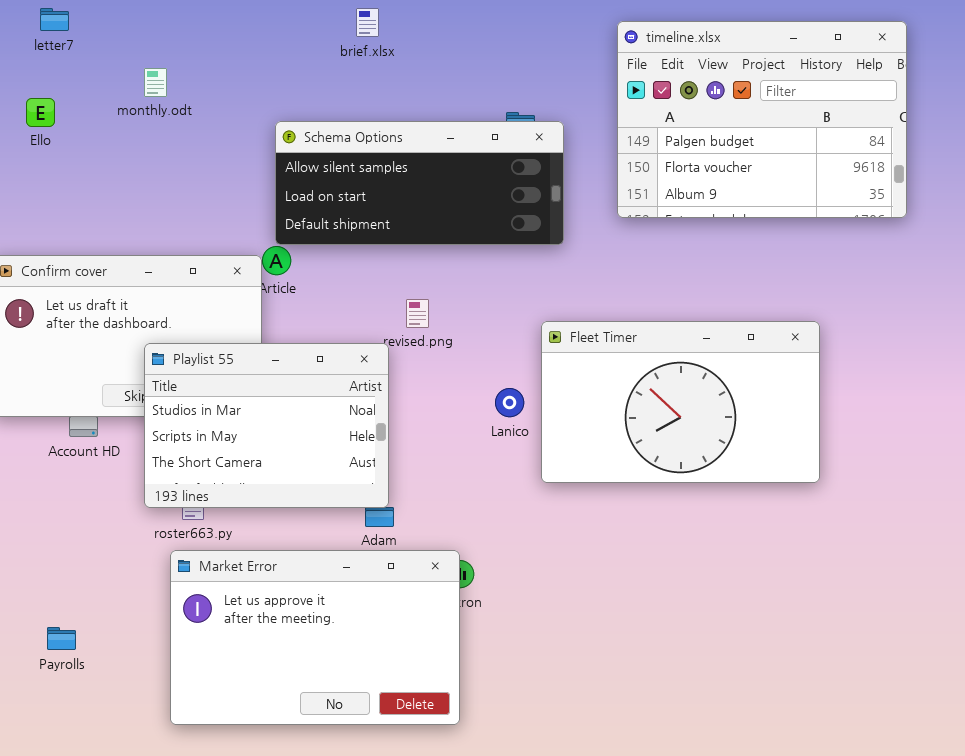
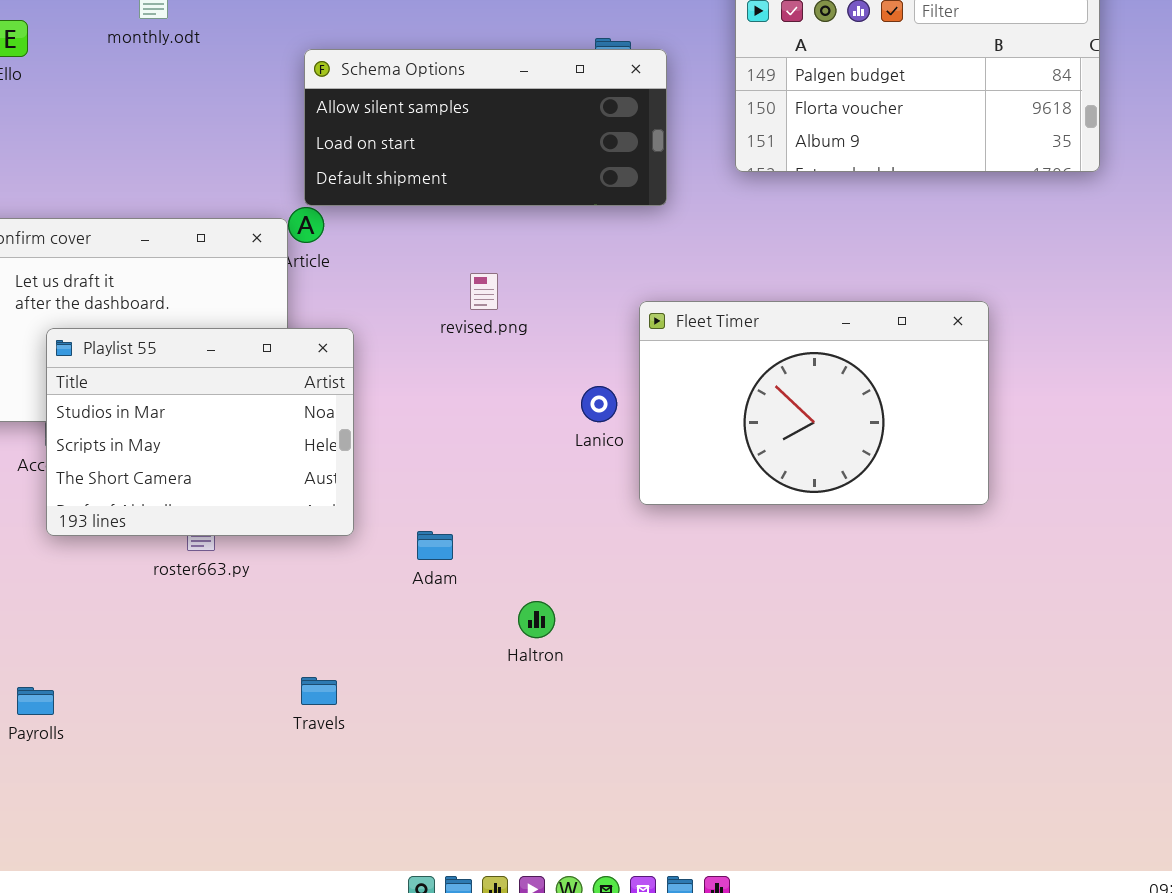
Playlist 55: [144,343,389,508] -> [46,328,354,536], moved
Market Error: [170,550,460,725] -> none, closed

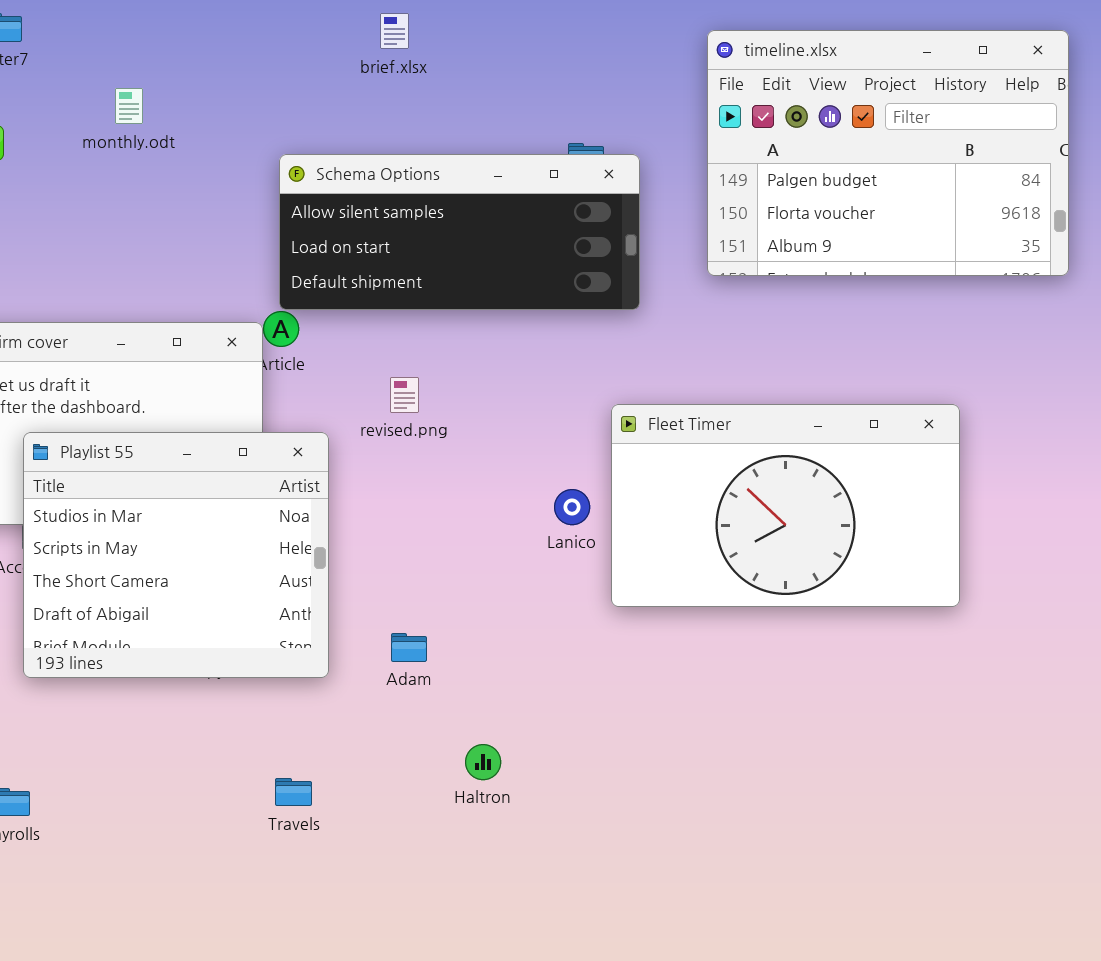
revised.png: [470,273,498,310] -> [390,377,419,413], moved
Playlist 55: [46,328,354,536] -> [23,432,329,678], resized
Haltron: [518,601,555,638] -> [465,744,501,780], moved

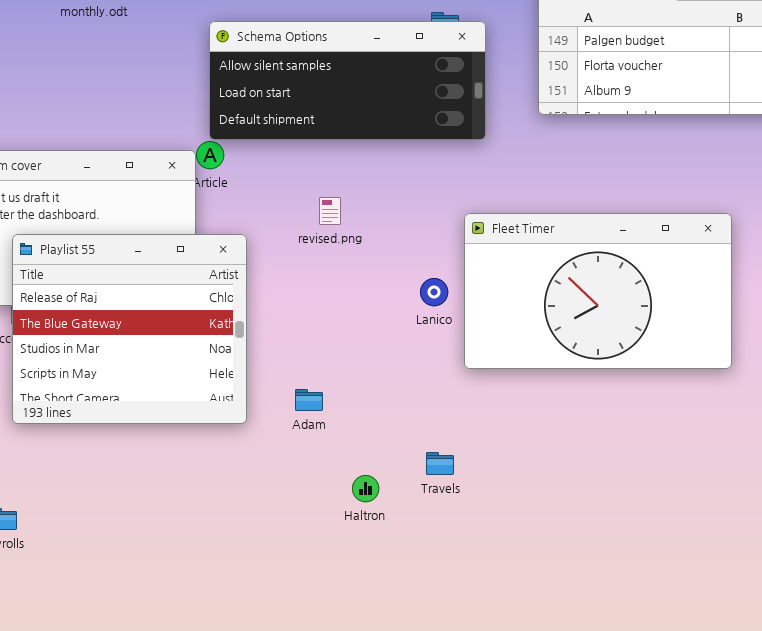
revised.png: [390,377,419,413] -> [319,197,341,225], moved
Playlist 55: [23,432,329,678] -> [12,234,247,424], scrolled up 2 rows
Travels: [275,778,312,806] -> [426,452,454,475], moved

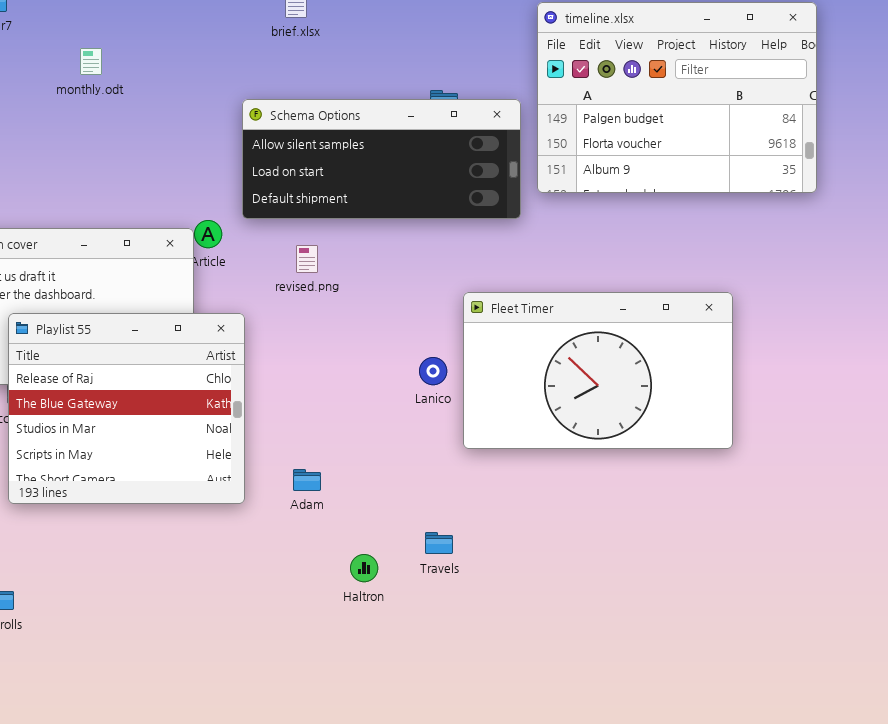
Schema Options: [209,21,486,140] -> [242,99,521,219], moved
revised.png: [319,197,341,225] -> [296,245,318,273], moved

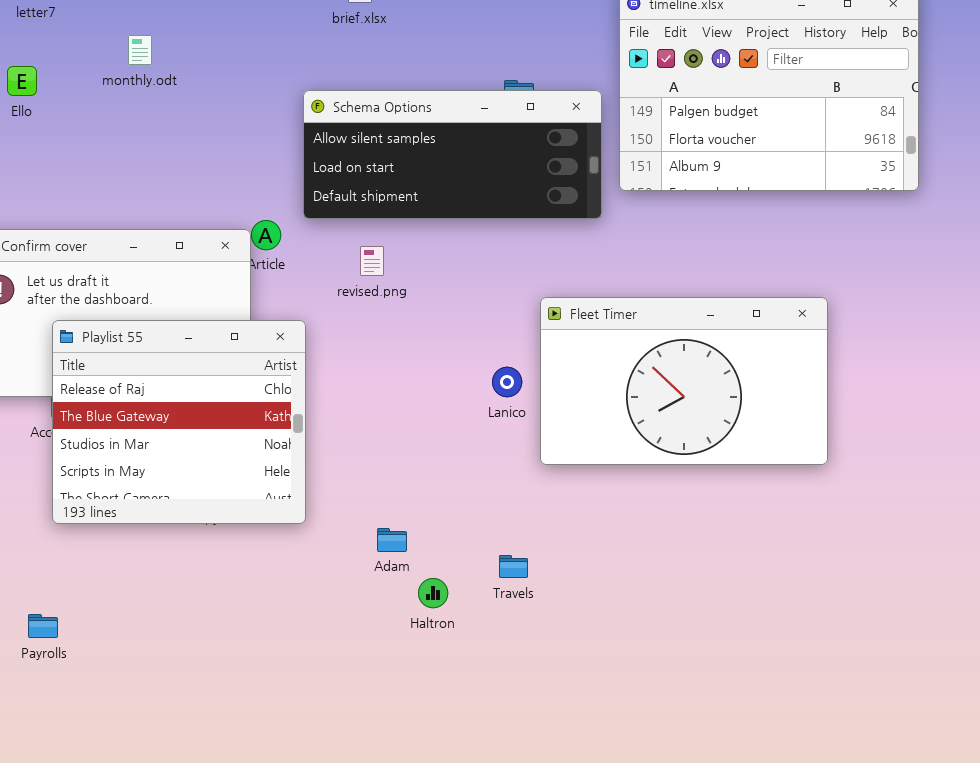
Adam: [293,469,321,491] -> [377,528,407,552], moved

